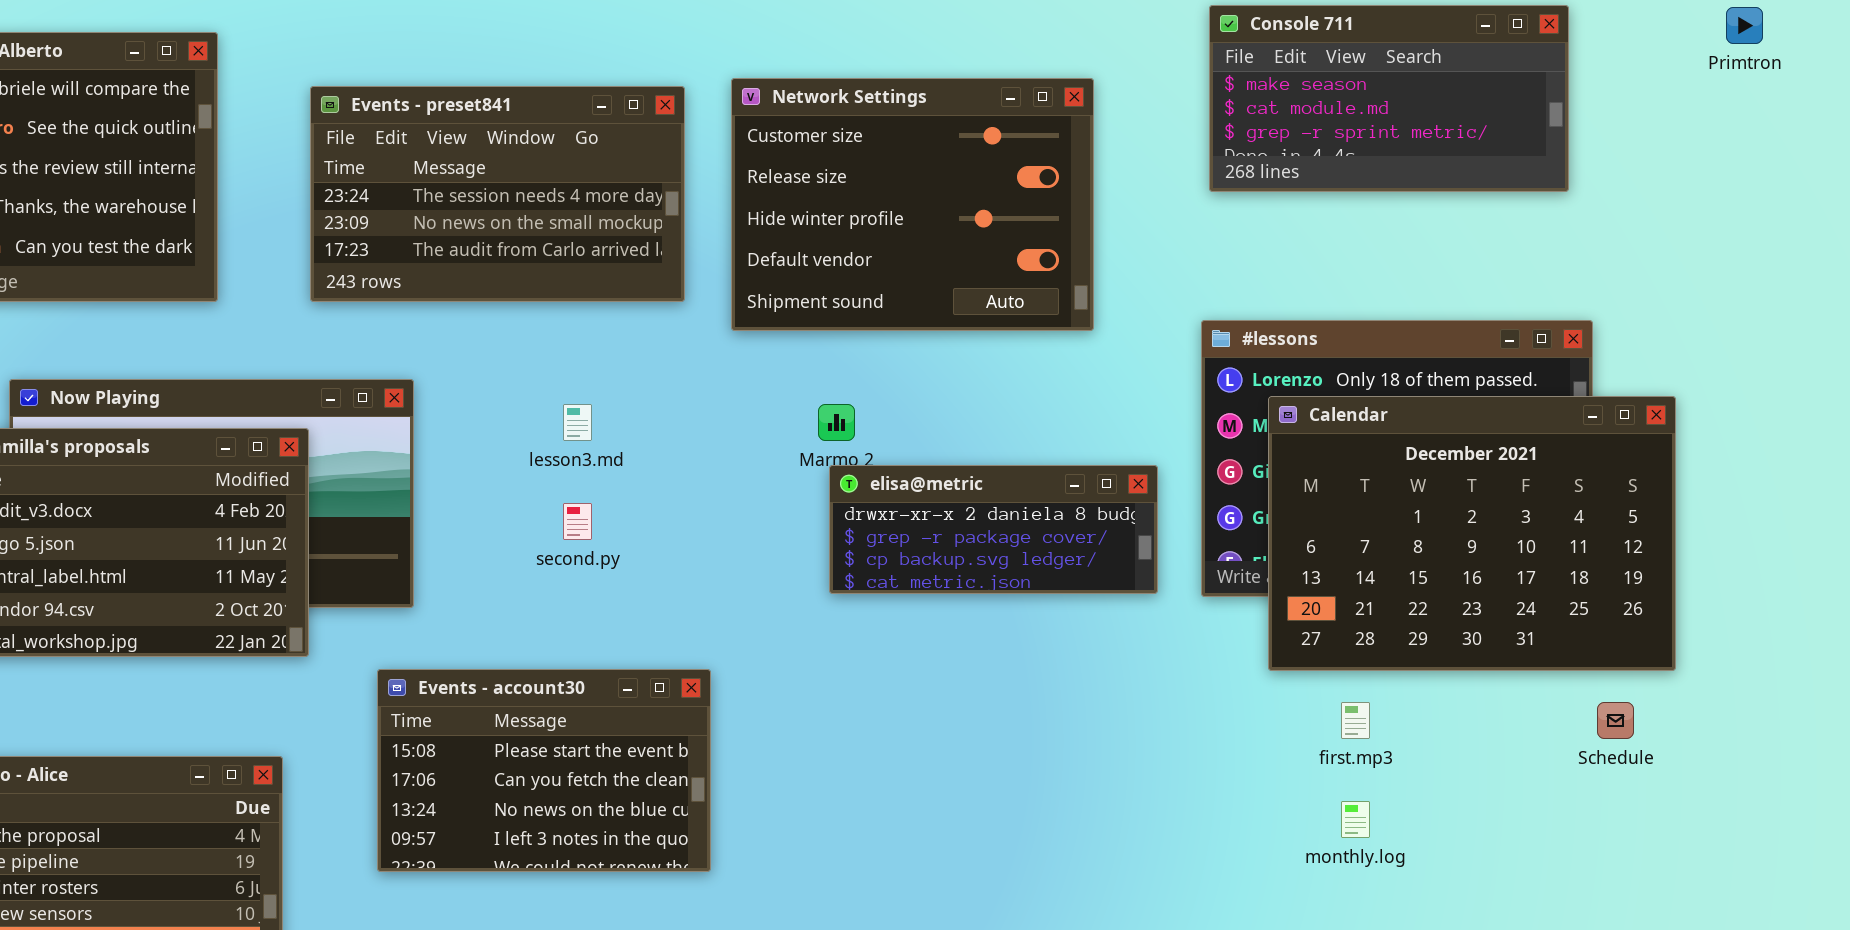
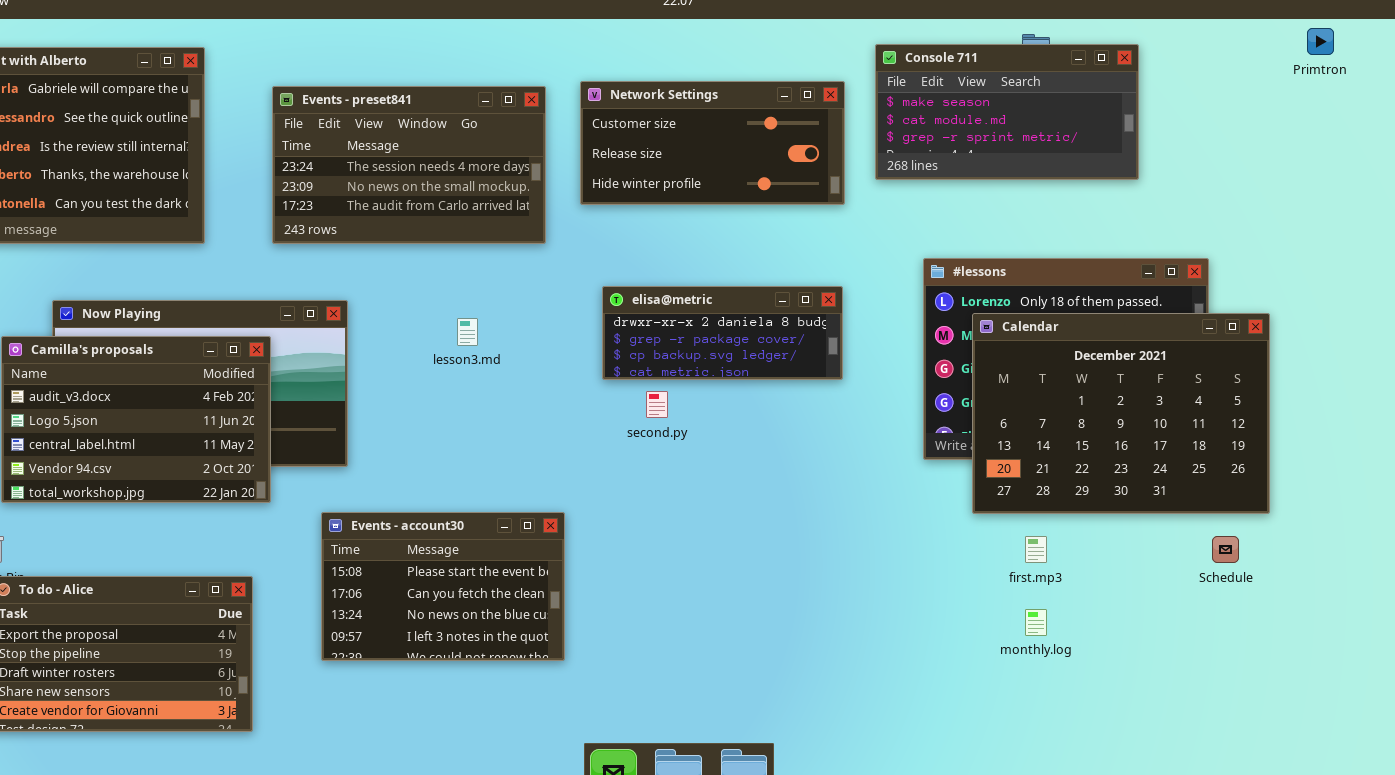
Console 711: [1209,5,1569,192] -> [875,44,1139,180], moved
Network Settings: [731,78,1094,331] -> [580,81,845,205], resized
elisa@metric: [829,465,1158,594] -> [602,286,843,380], moved
second.py: [563,503,592,540] -> [646,391,668,418], moved

